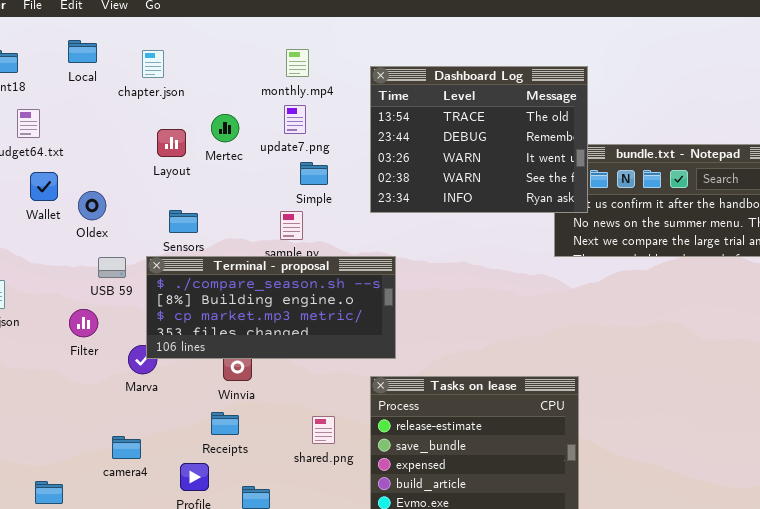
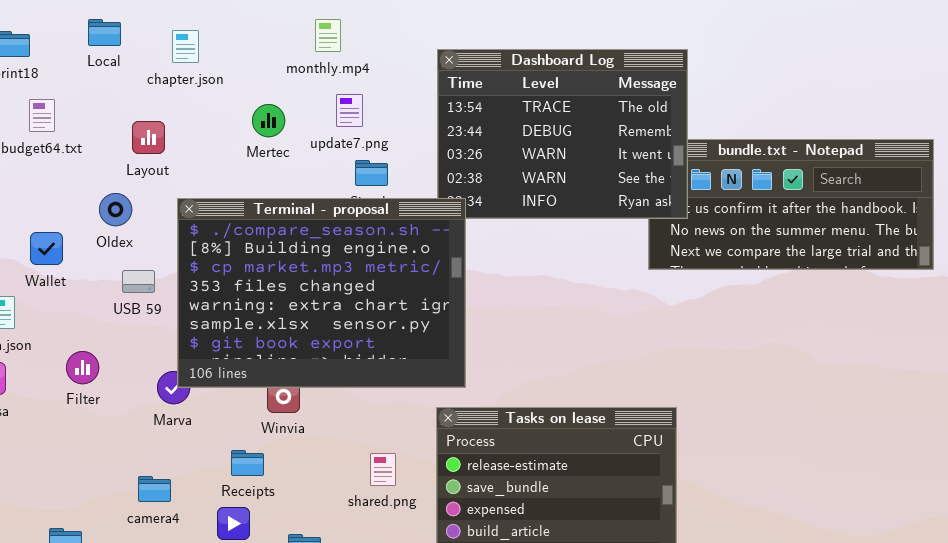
monthly.mp4: [286,49,309,77] -> [315,19,341,52], moved
Layout: [157,129,186,157] -> [132,121,165,154], moved
Wallet: [30,172,58,201] -> [30,232,63,265], moved
Terminal - proposal: [146,256,396,359] -> [177,198,466,388], resized
Filter: [69,309,98,337] -> [66,351,99,384], moved
Receipts: [211,412,239,435] -> [231,450,264,476], moved

